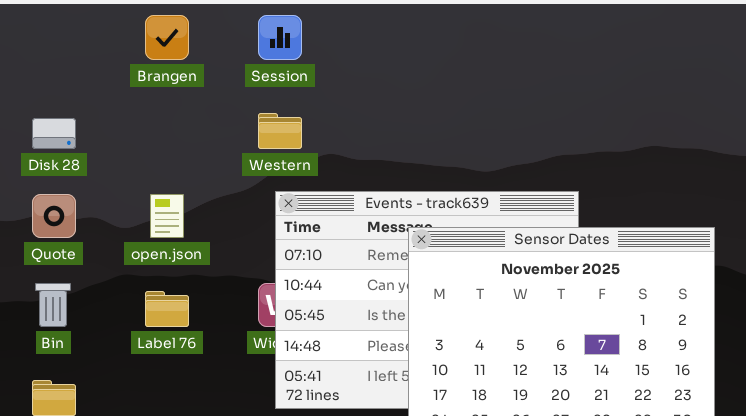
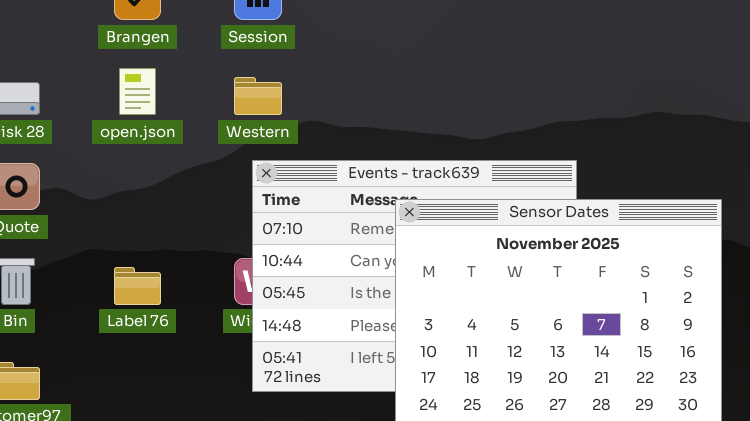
open.json: [150,194,184,238] -> [119,68,156,115], moved

